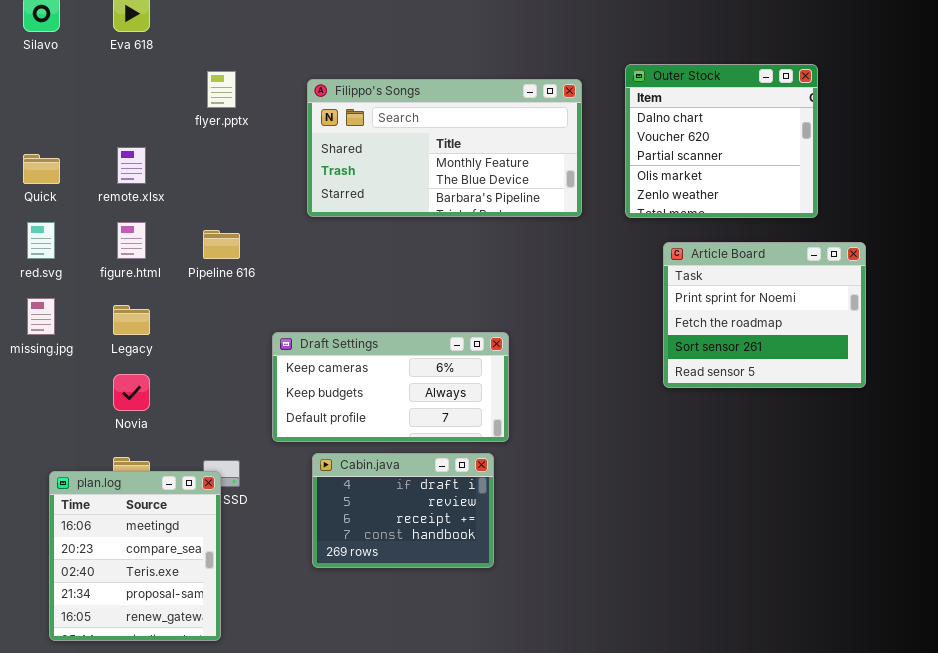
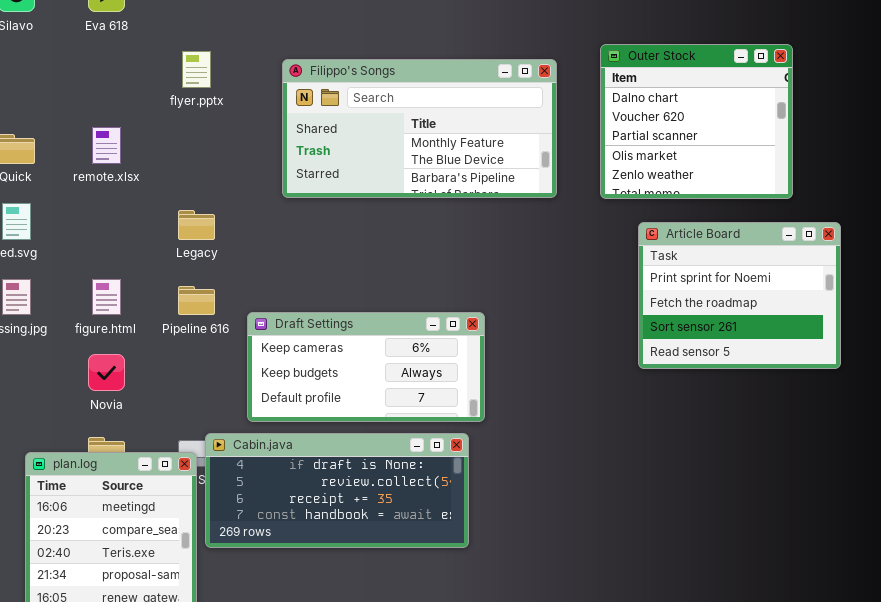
figure.html: [117,222,146,259] -> [92,279,121,315], moved
Pipeline 616: [203,230,240,259] -> [178,286,215,315], moved
Legacy: [113,305,150,335] -> [178,210,215,240], moved
Cabin.java: [312,453,494,568] -> [205,433,469,548], resized

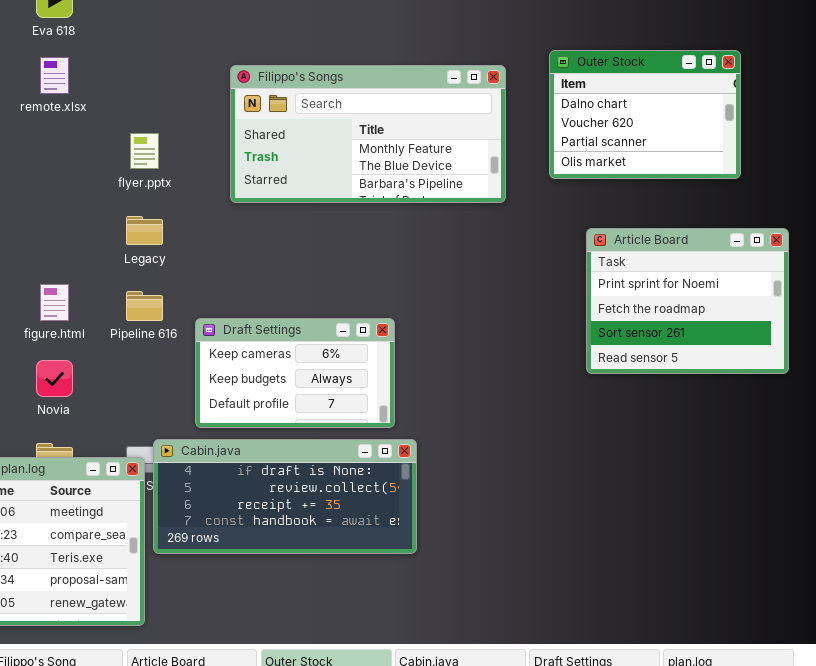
Outer Stock: [600,44,793,199] -> [549,50,741,179], resized
flyer.pptx: [182,51,211,88] -> [130,133,159,169], moved
remote.xlsx: [92,127,121,164] -> [40,57,69,94], moved
Draft Settings: [247,312,485,422] -> [195,318,395,428], resized

